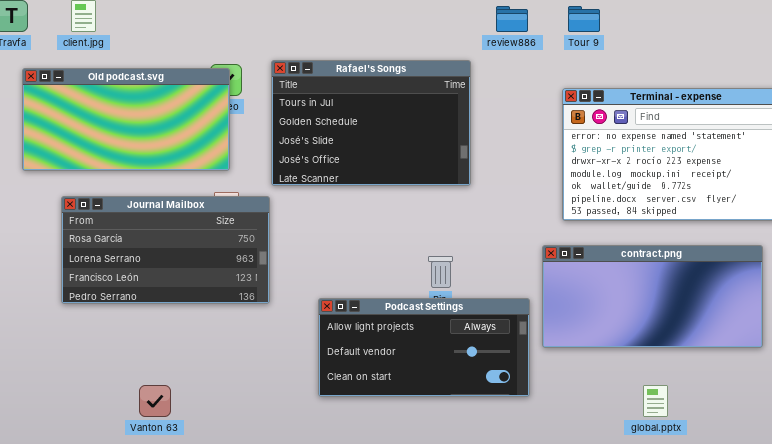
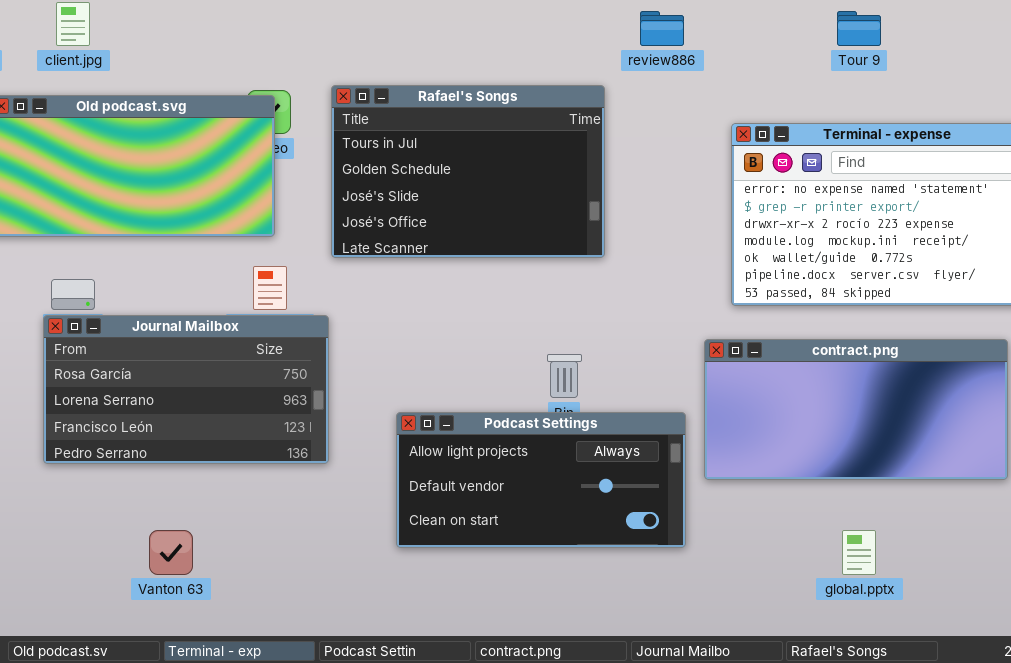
Tour 9: [568,6,600,32] -> [837,11,881,46], moved
Journal Mailbox: [61,196,270,304] -> [43,315,329,464], moved

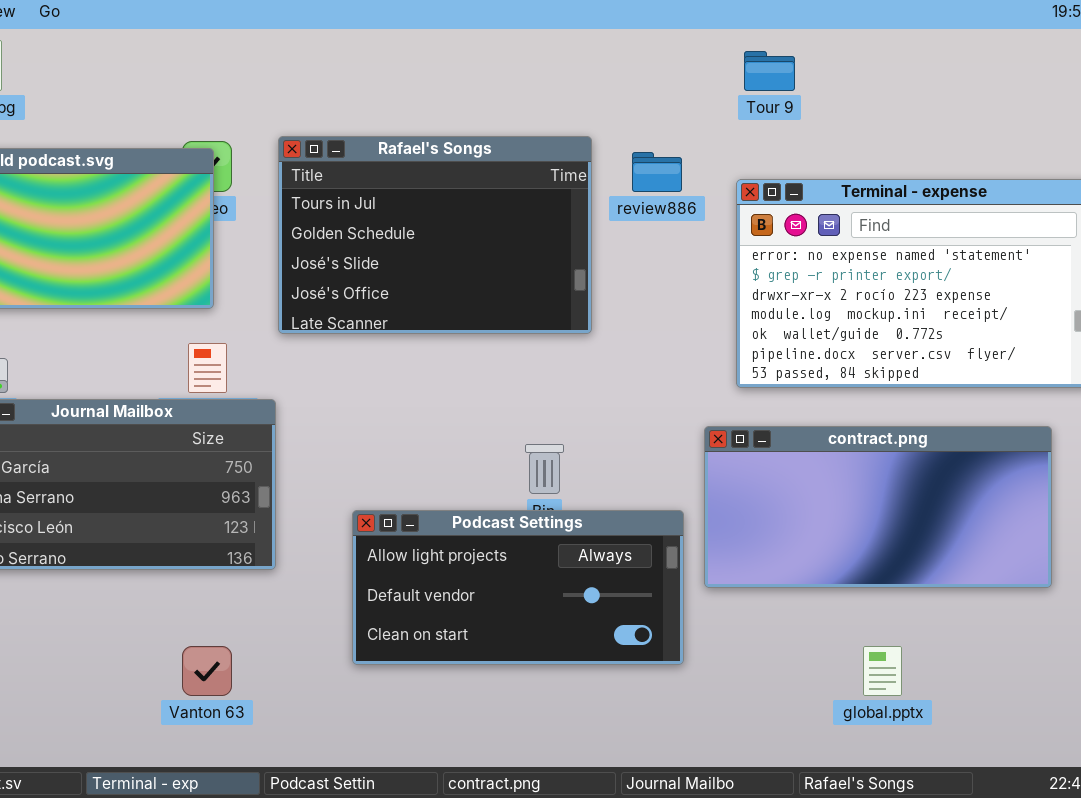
review886: [640,11,684,46] -> [632,152,682,192], moved
Tour 9: [837,11,881,46] -> [744,51,795,91], moved
Vanton 63: [149,530,193,575] -> [182,646,232,696], moved

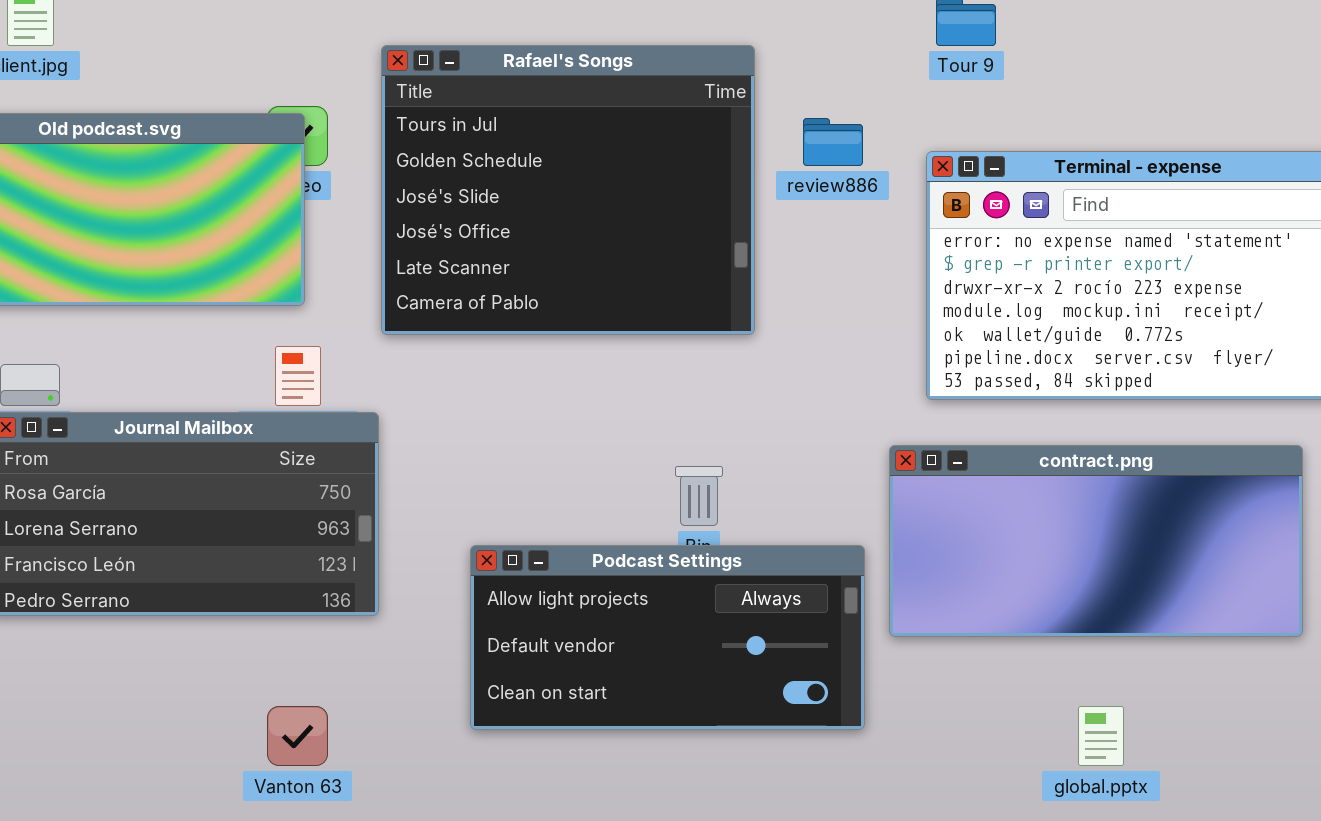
Rafael's Songs: [278,136,592,334] -> [381,45,755,335], resized

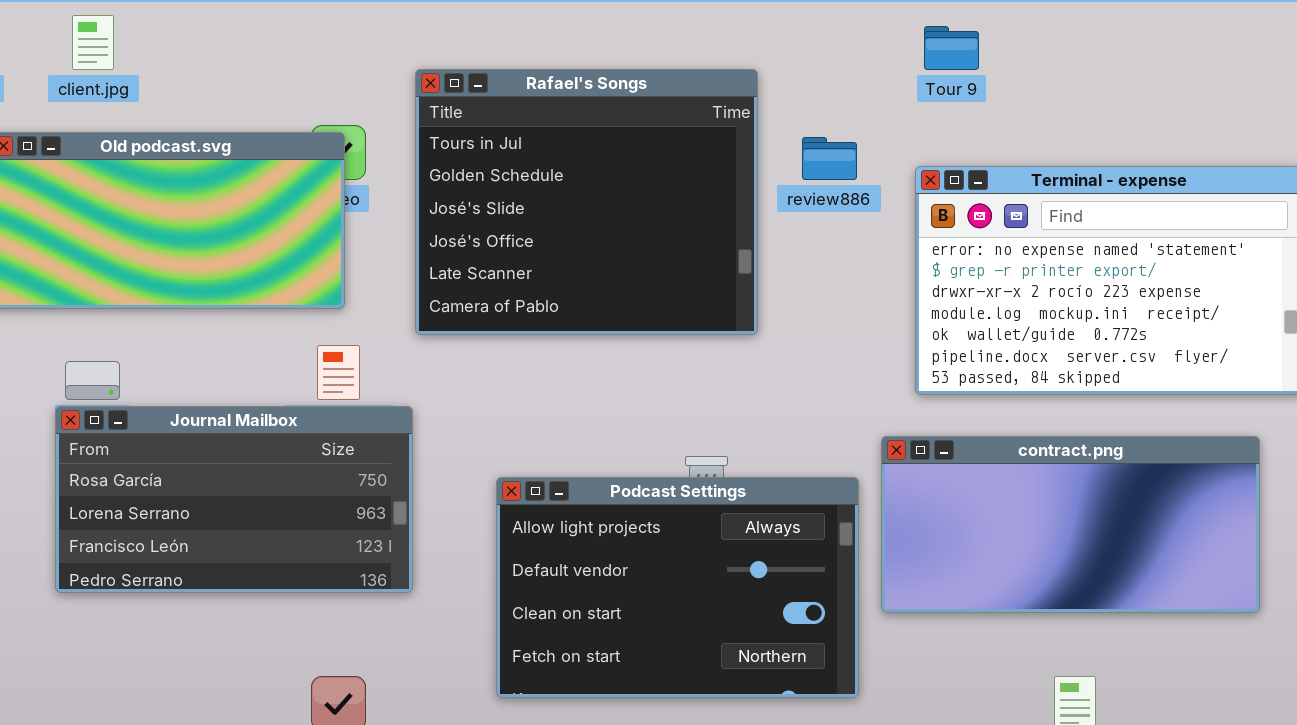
Podcast Settings: [470,545,865,730] -> [496,477,859,698], resized

